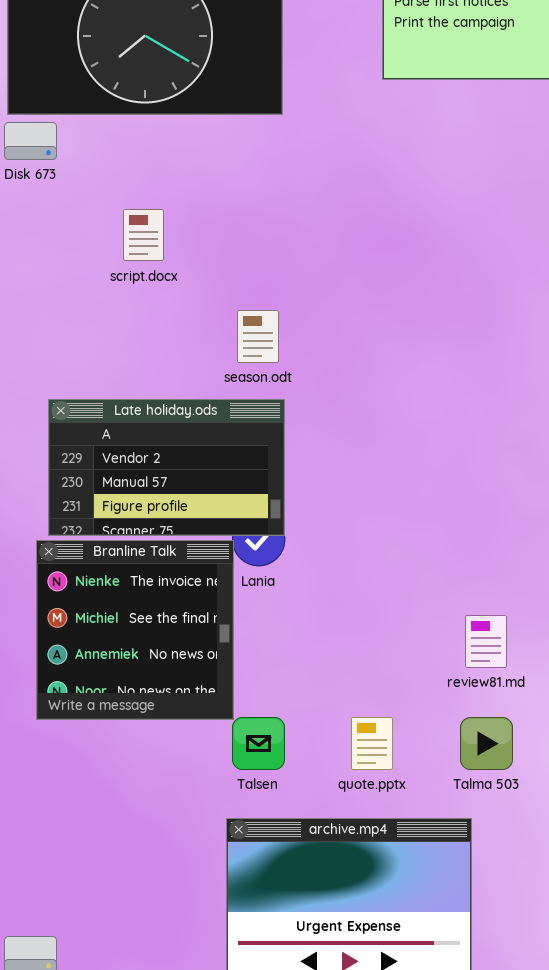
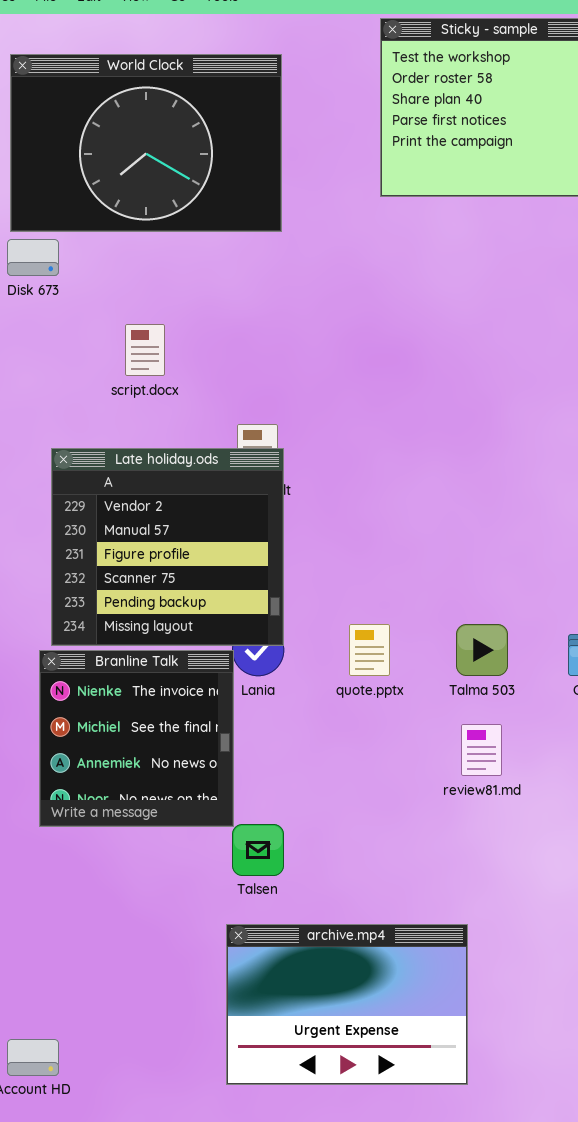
Late holiday.ods: [48,399,285,536] -> [51,448,284,646], resized
quote.pptx: [351,717,393,770] -> [349,624,390,676], moved
Talma 503: [460,717,513,770] -> [456,624,508,676], moved

